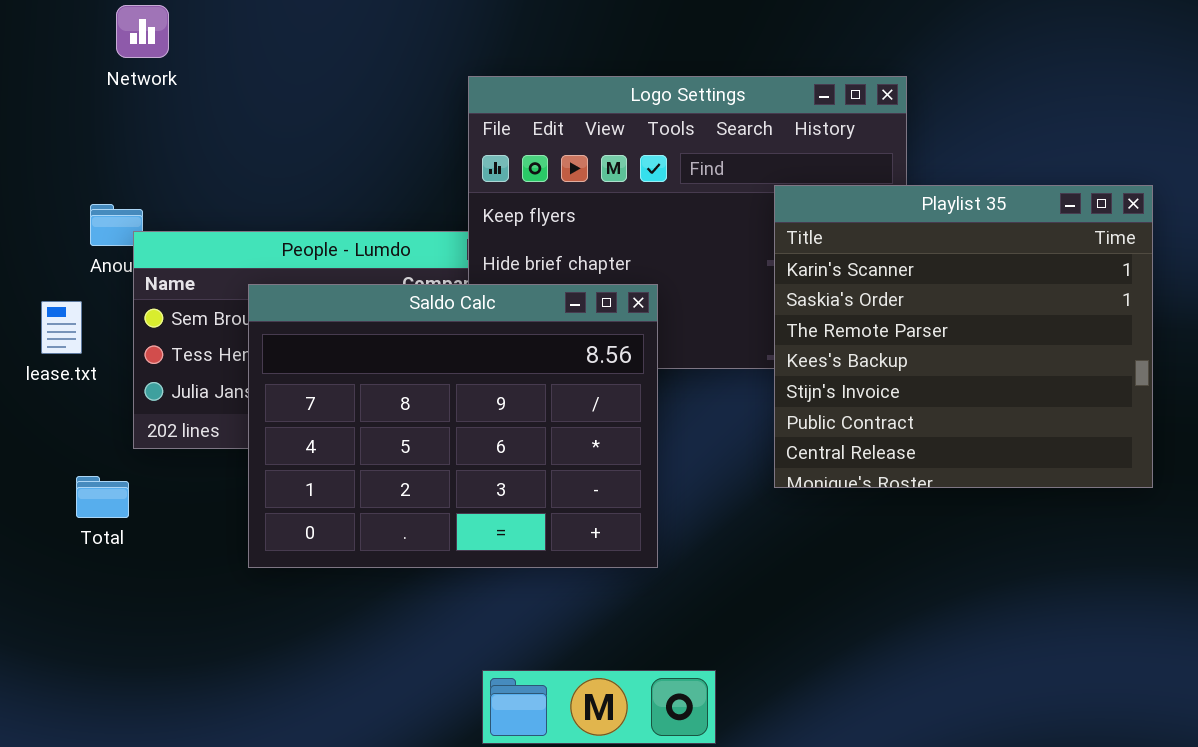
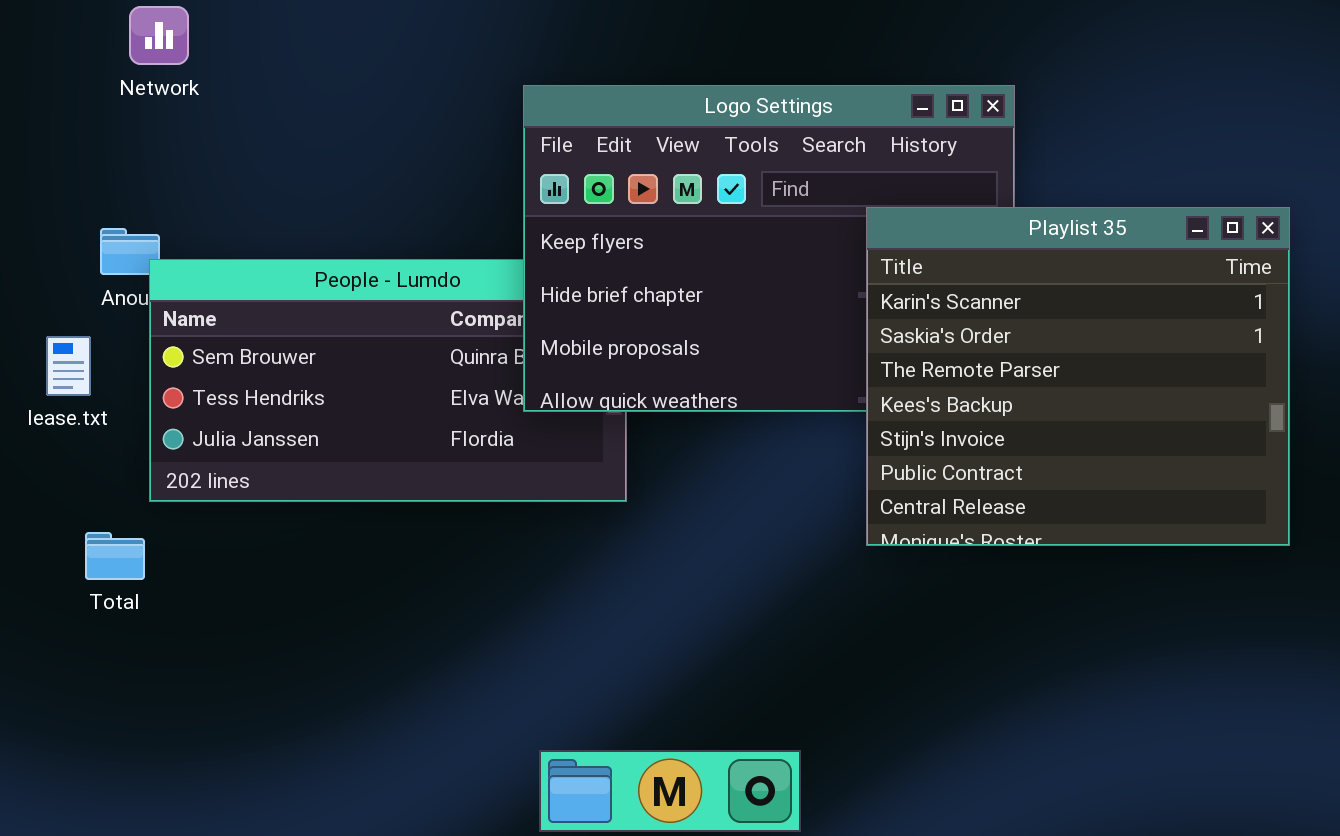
Saldo Calc: [248,284,658,568] -> none, closed

